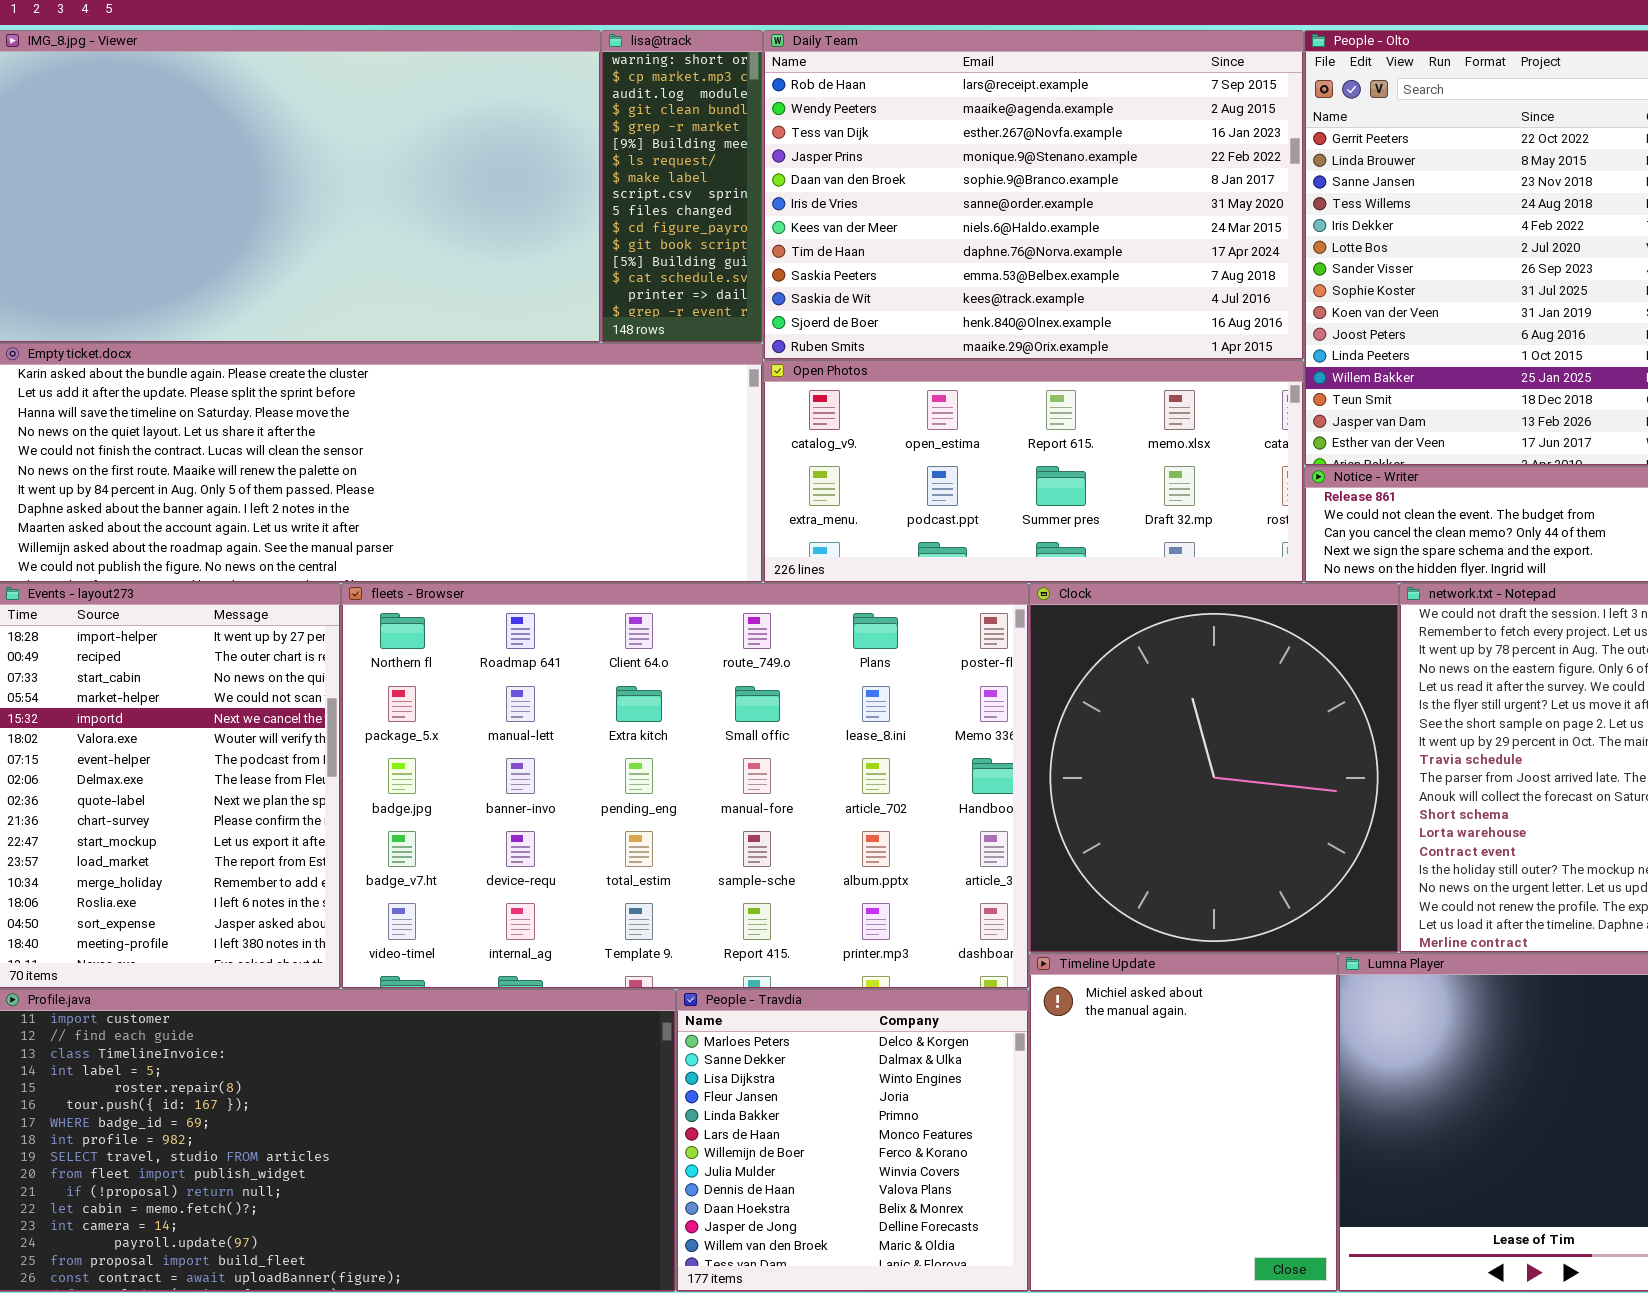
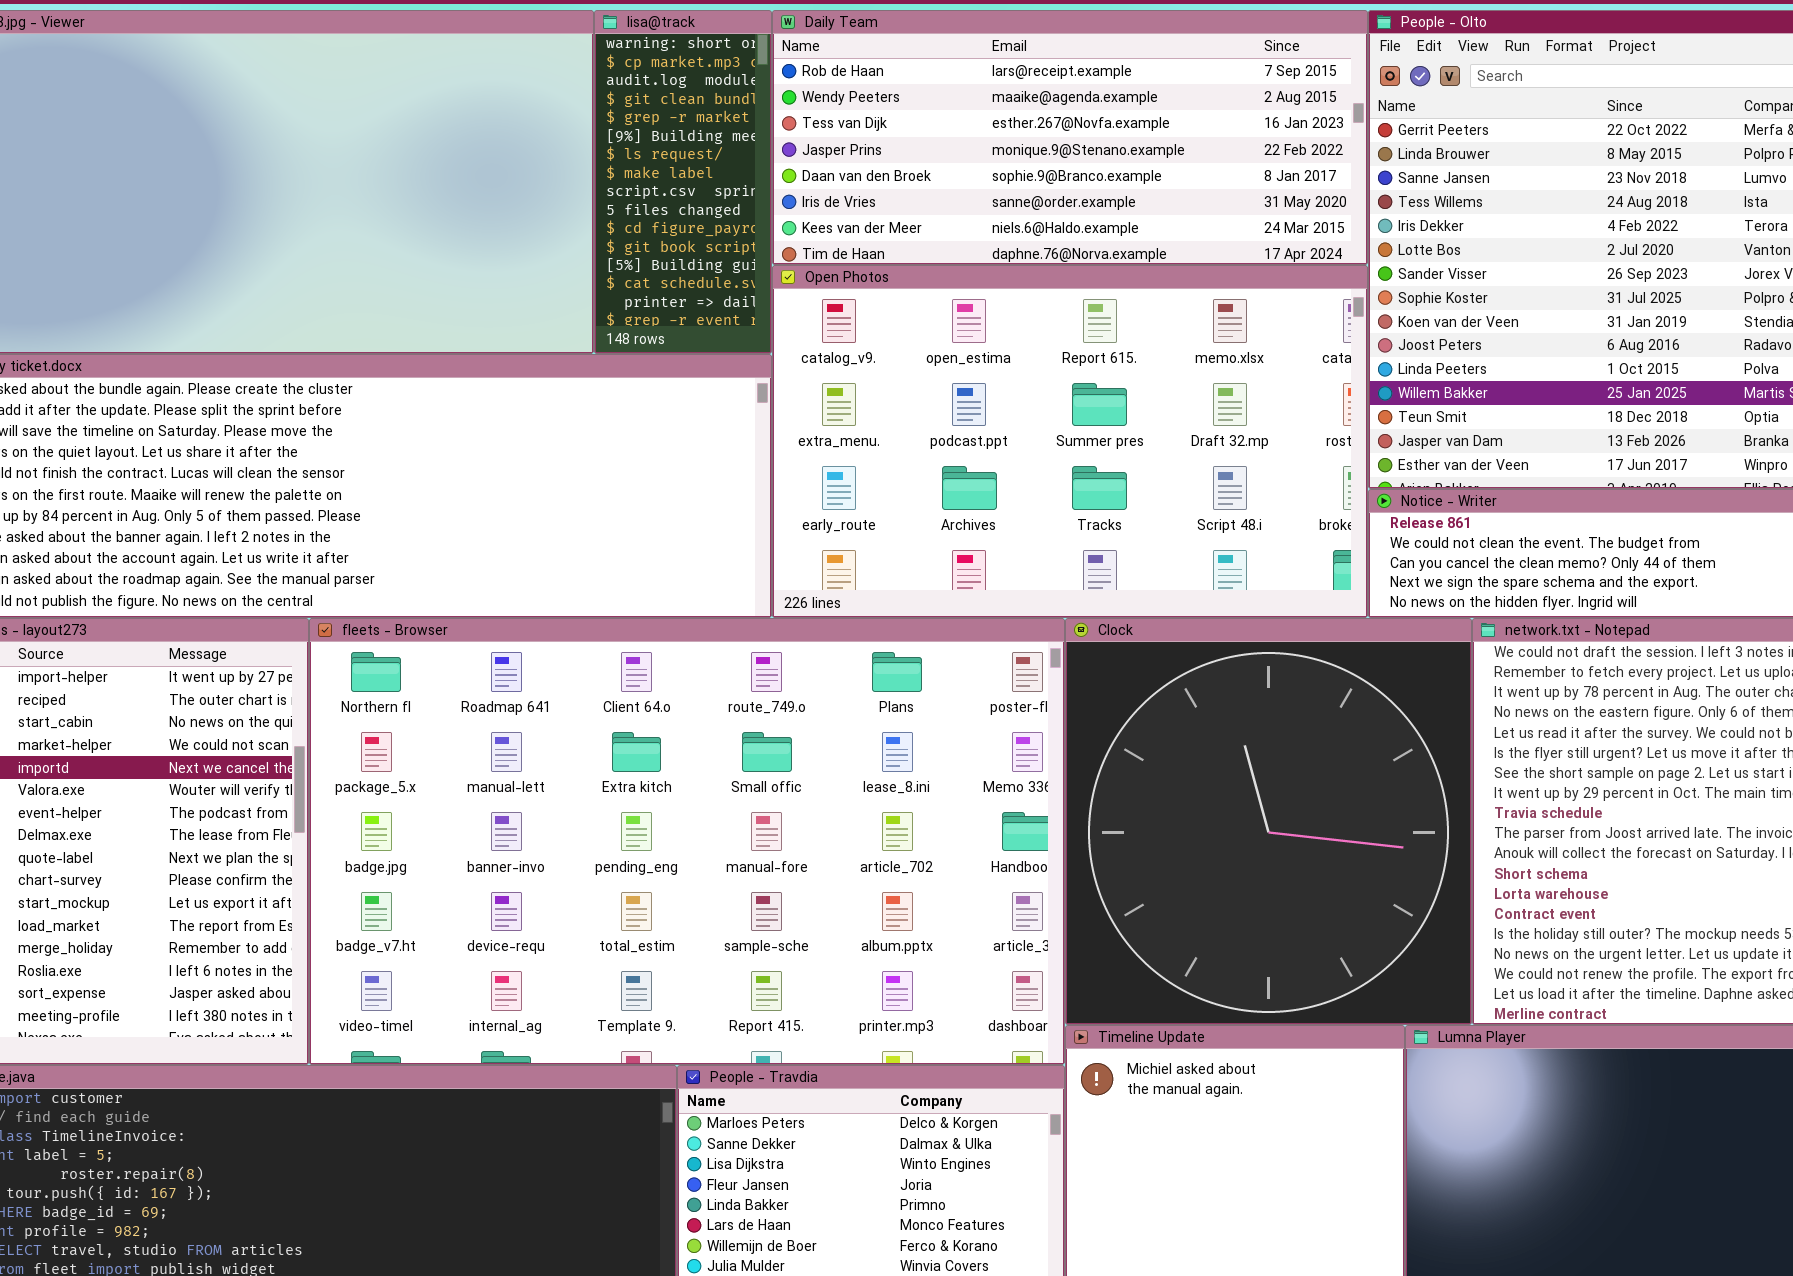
Daily Team: [763,30,1304,360] -> [772,10,1368,265], resized
Open Photos: [763,360,1304,583] -> [772,265,1368,618], resized

